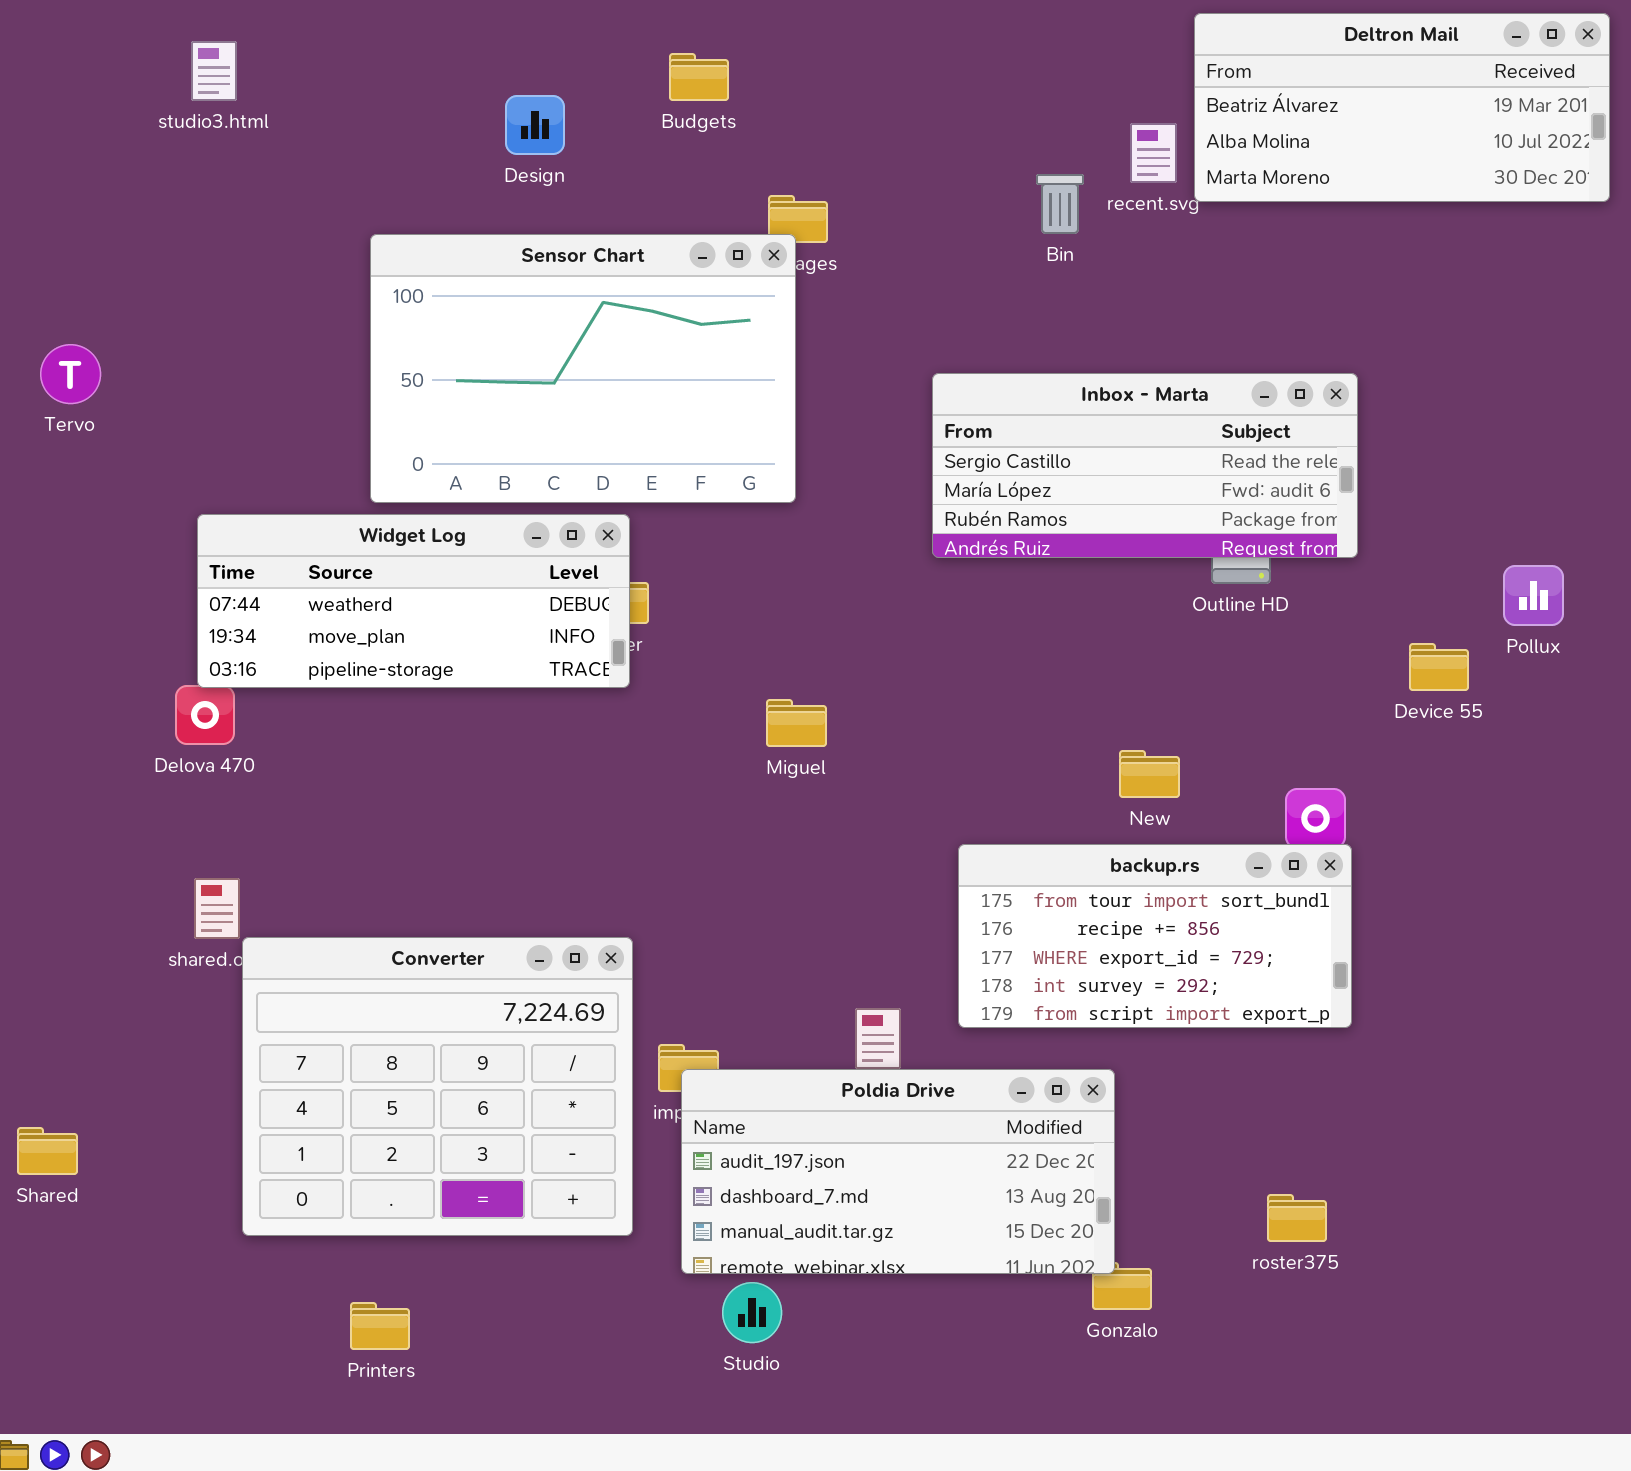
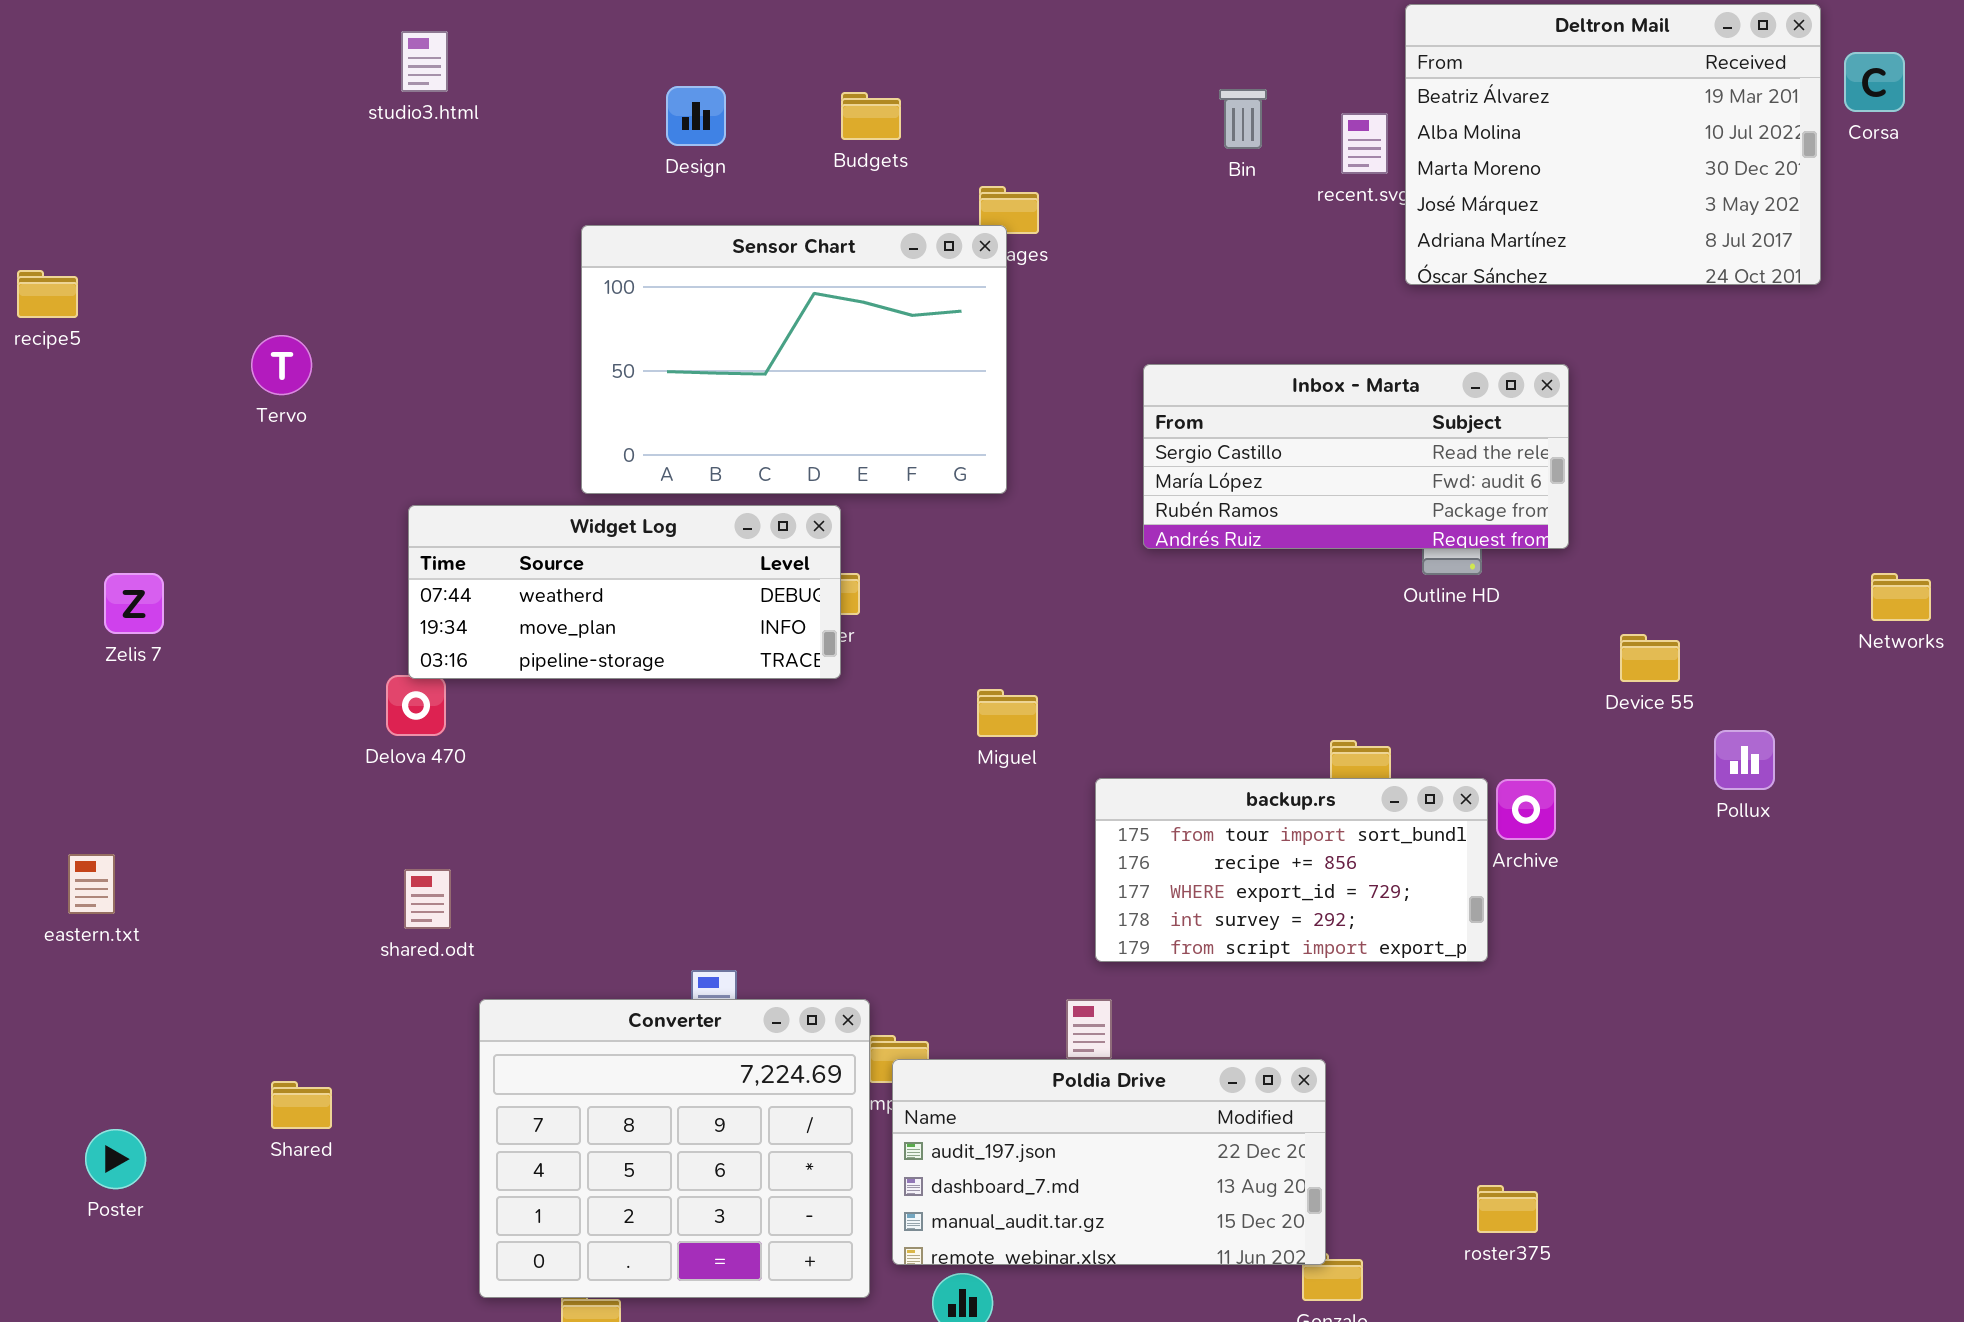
Deltron Mail: [1194,13,1610,202] -> [1405,4,1821,285], resized
Budgets: [669,53,729,101] -> [841,92,901,140], moved
Design: [505,95,565,155] -> [666,86,726,146], moved
Bin: [1036,174,1084,234] -> [1219,89,1267,149], moved
Pollux: [1503,565,1564,626] -> [1714,730,1775,790], moved
backup.rs: [958,844,1352,1028] -> [1095,778,1488,962], moved
Converter: [242,937,633,1236] -> [479,999,870,1298], moved
Shared: [17,1127,78,1175] -> [271,1081,332,1129], moved

